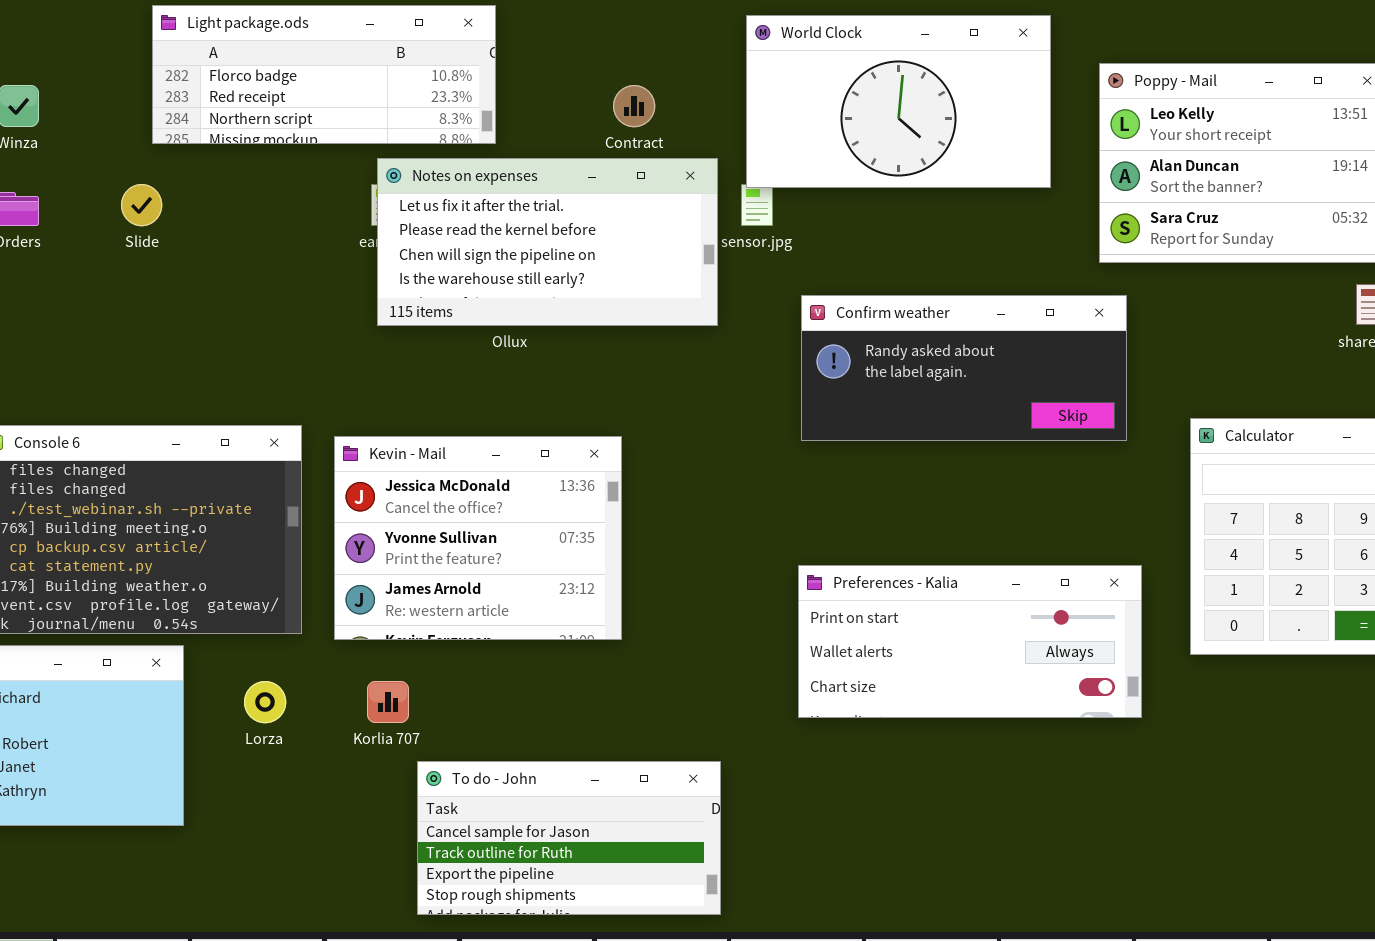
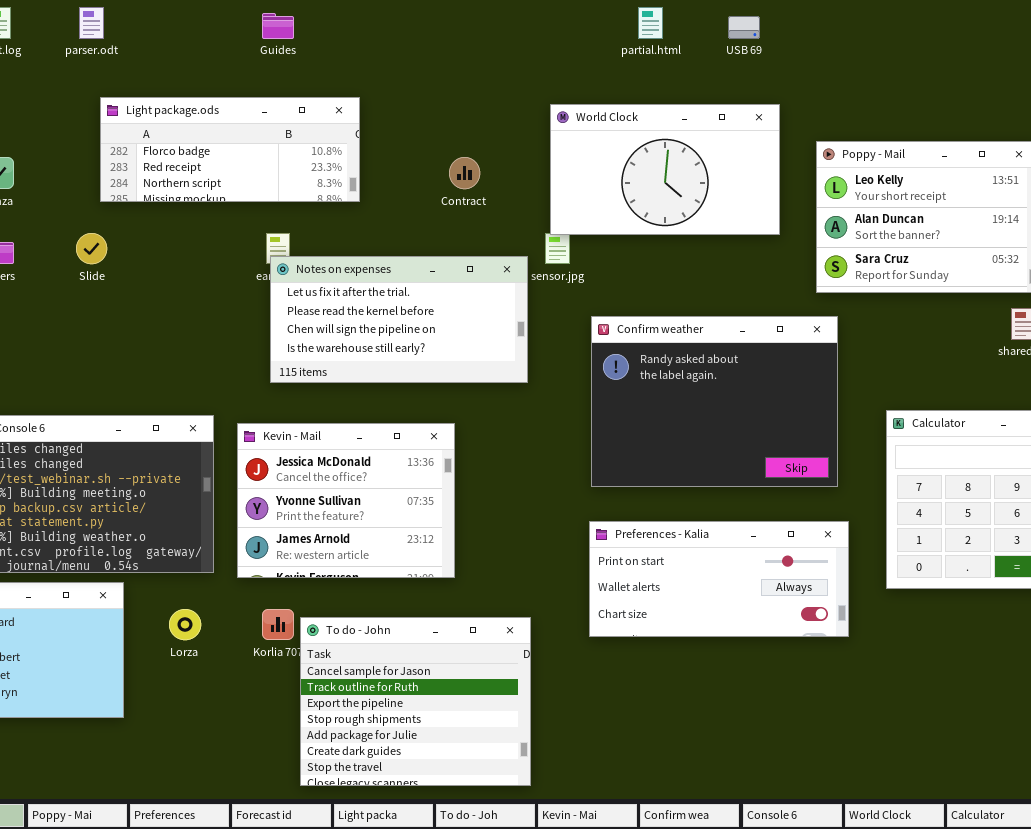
Notes on expenses: [377,158,718,326] -> [270,256,528,383], moved
Confirm weather: [801,295,1127,441] -> [591,316,838,487], resized
To do - John: [417,761,721,915] -> [300,617,531,786], resized

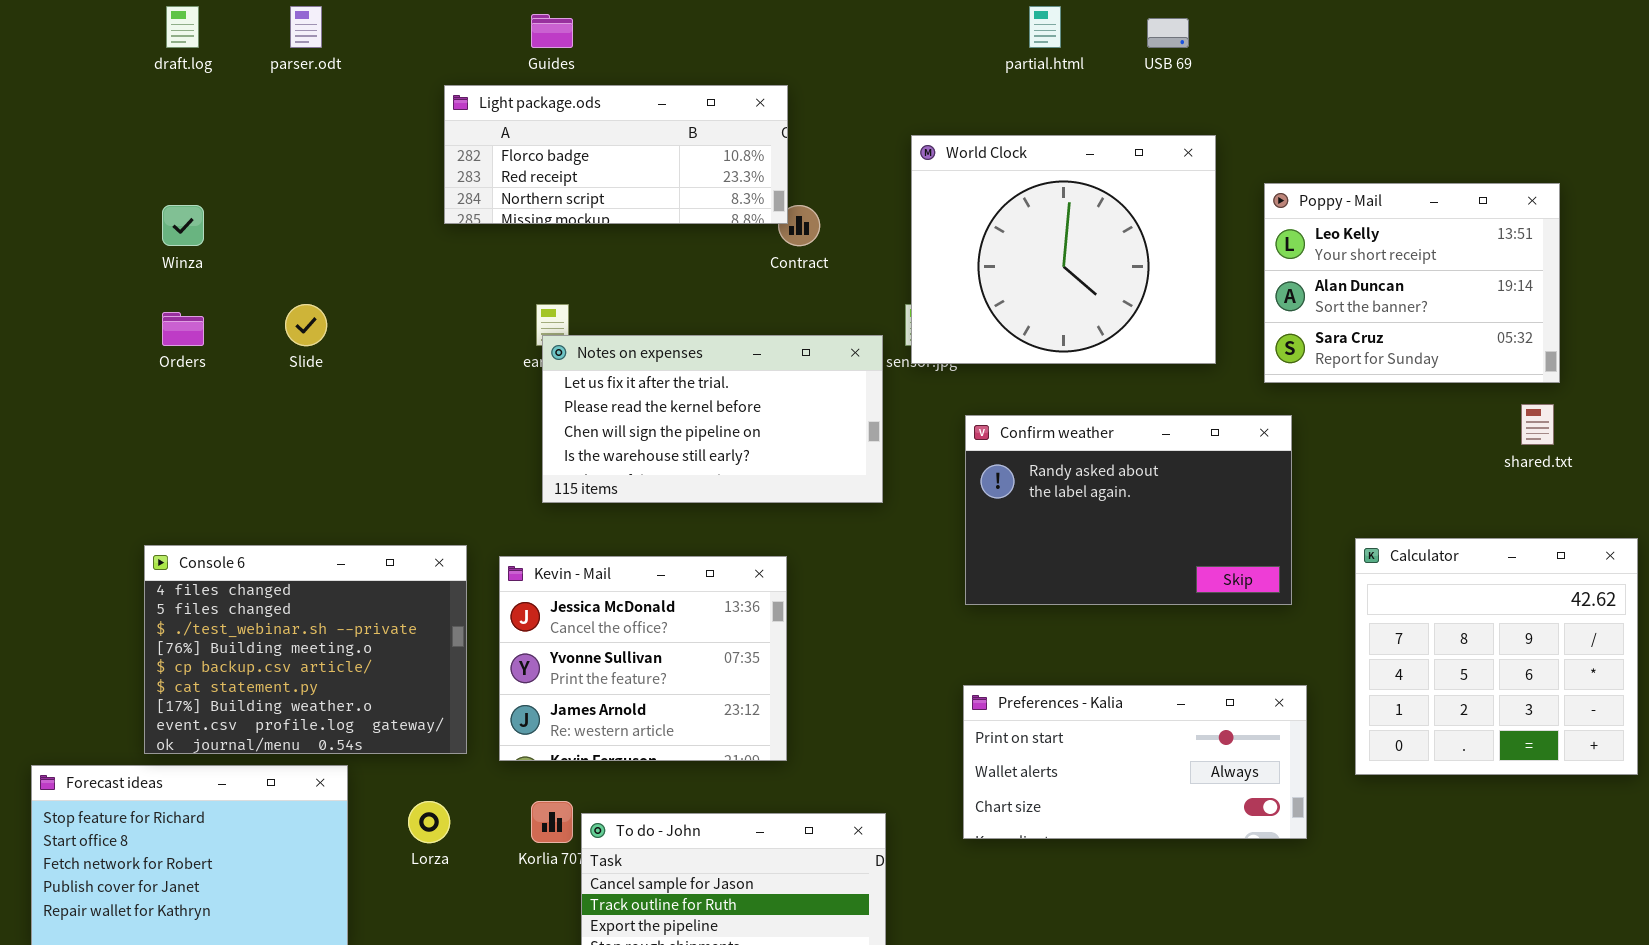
Light package.ods: [100,97,360,202] -> [444,85,788,224], moved
World Clock: [550,104,780,235] -> [911,135,1216,364], resized
Confirm weather: [591,316,838,487] -> [965,415,1292,605], resized

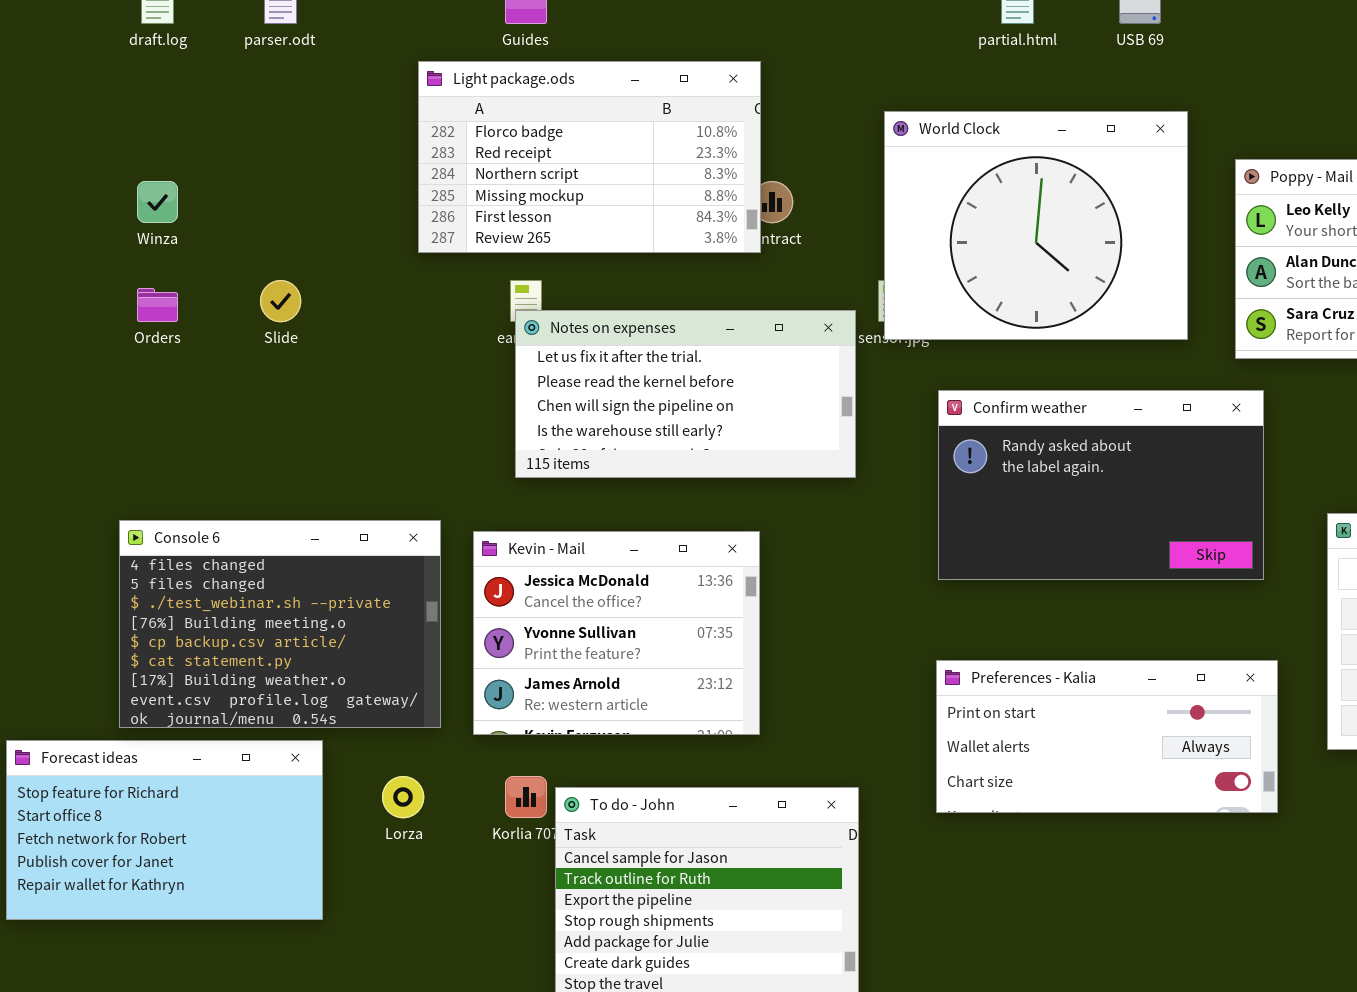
Light package.ods: [444,85,788,224] -> [418,61,761,253], resized

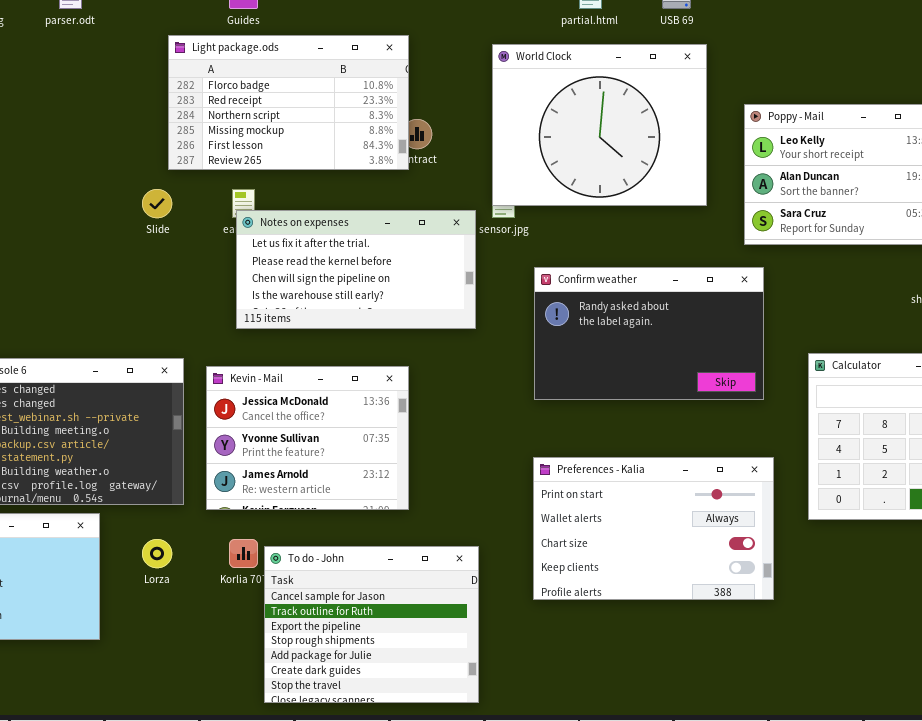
World Clock: [884,111,1188,340] -> [492,44,707,206], moved
Slide: [260,280,301,322] -> [142,189,172,218], moved
Preferences - Kalia: [936,660,1278,813] -> [533,457,774,600], resized

